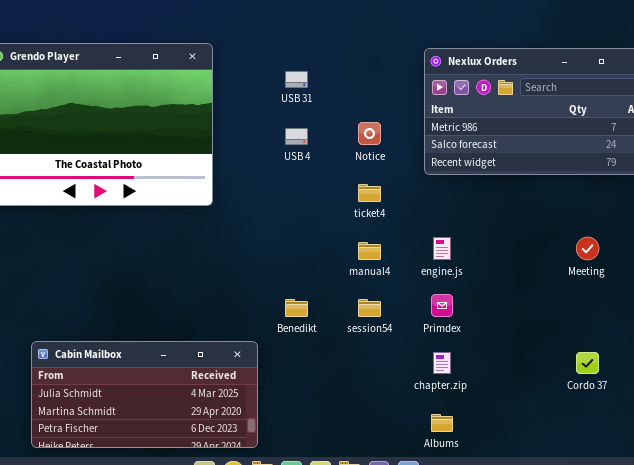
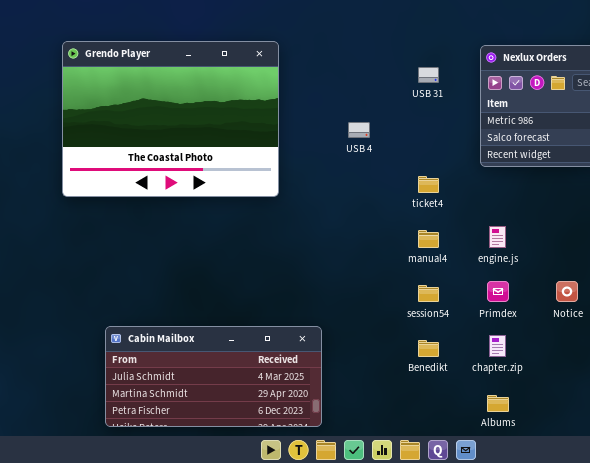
USB 31: [285,71,308,88] -> [418,67,439,83], moved
Notice: [358,122,381,145] -> [556,281,578,302], moved
Benedikt: [285,299,308,317] -> [418,340,439,357], moved

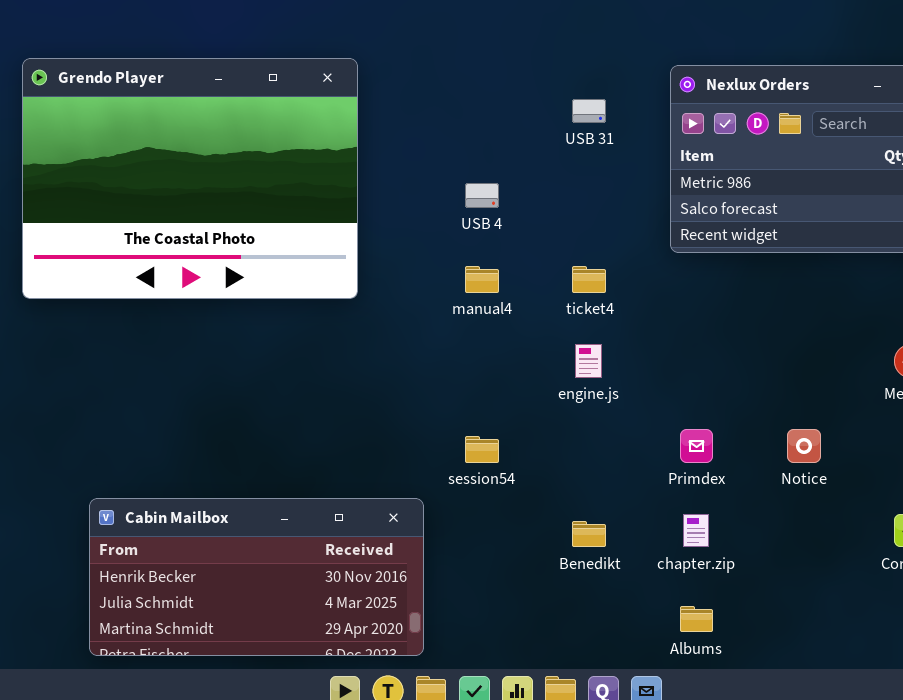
engine.js: [489,226,506,248] -> [575,344,602,378], moved
manual4: [418,230,439,248] -> [465,266,499,293], moved
session54: [418,285,439,302] -> [465,436,499,463], moved
Cabin Mailbox: [105,326,322,427] -> [89,498,424,656], scrolled up 1 row

